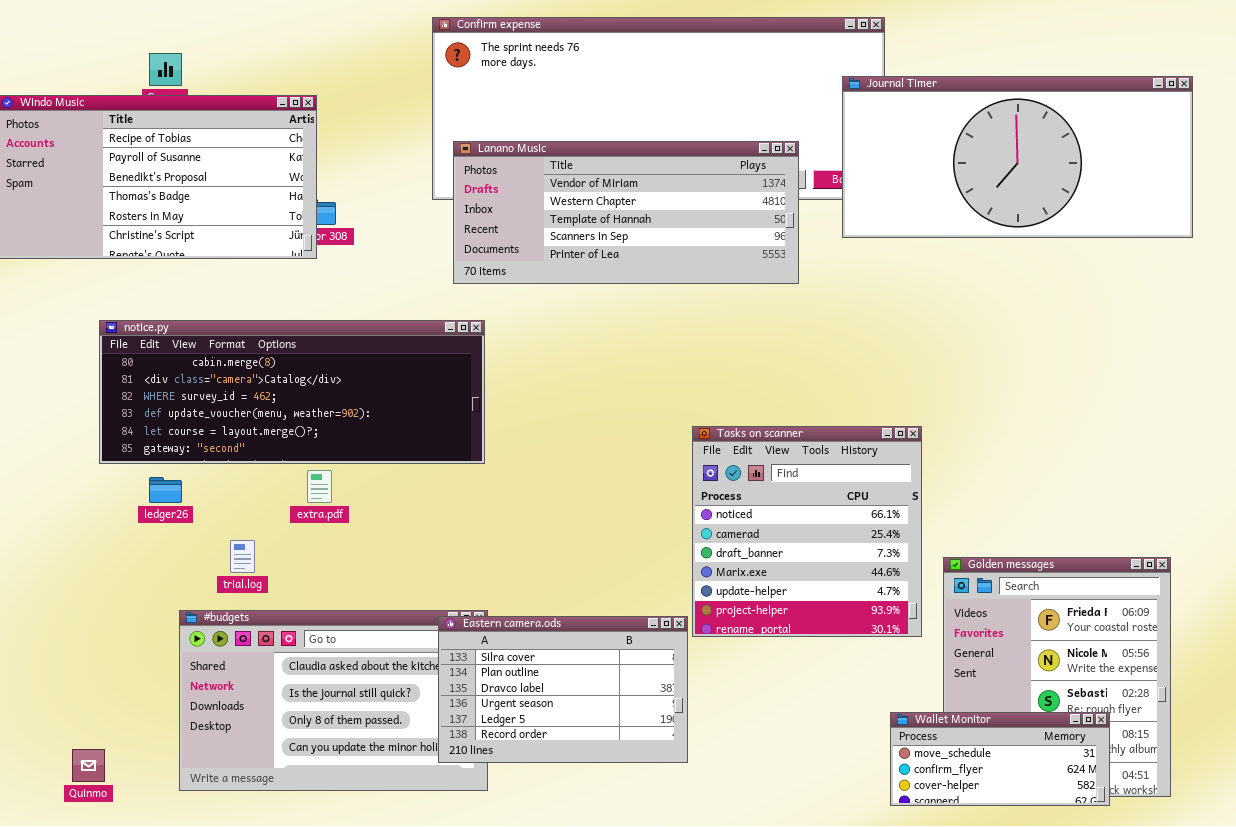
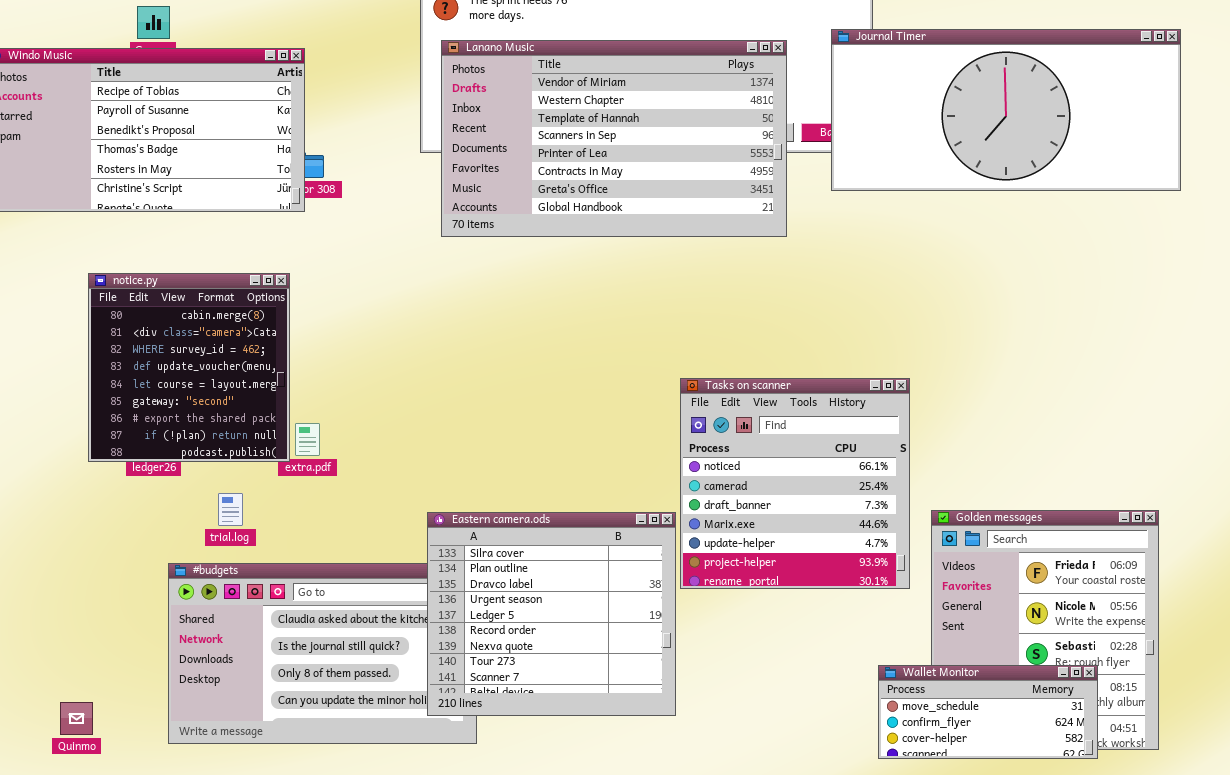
Lanano Music: [453,141,799,284] -> [441,40,787,237], resized
notice.py: [99,320,485,464] -> [88,273,290,462], resized
Eastern camera.ods: [438,616,688,763] -> [427,512,676,716], resized

